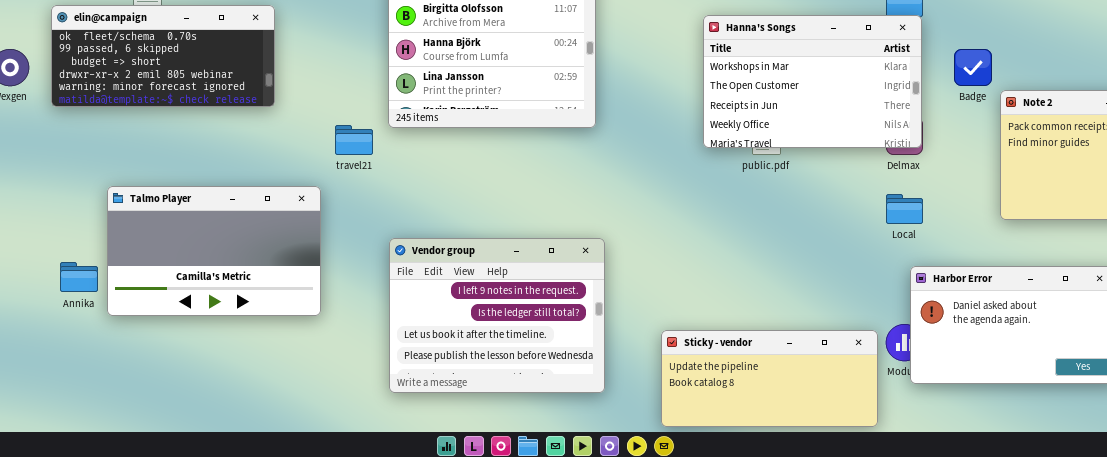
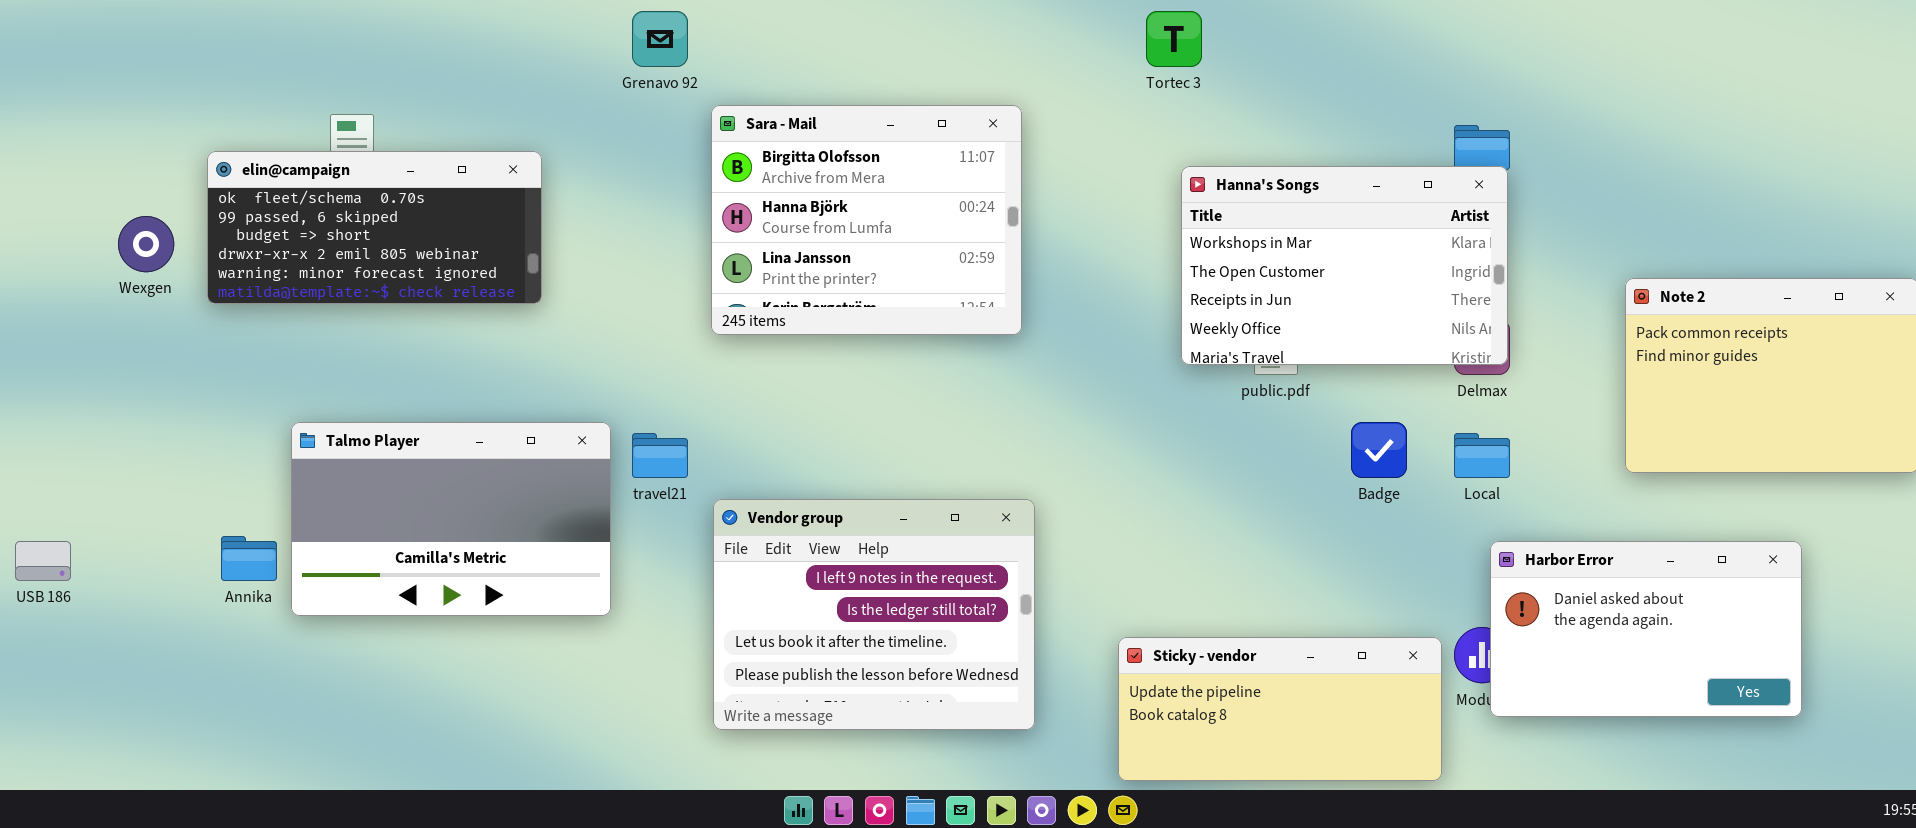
Badge: [954,49,992,86] -> [1351,422,1407,478], moved
travel21: [335,125,373,155] -> [632,433,688,478], moved

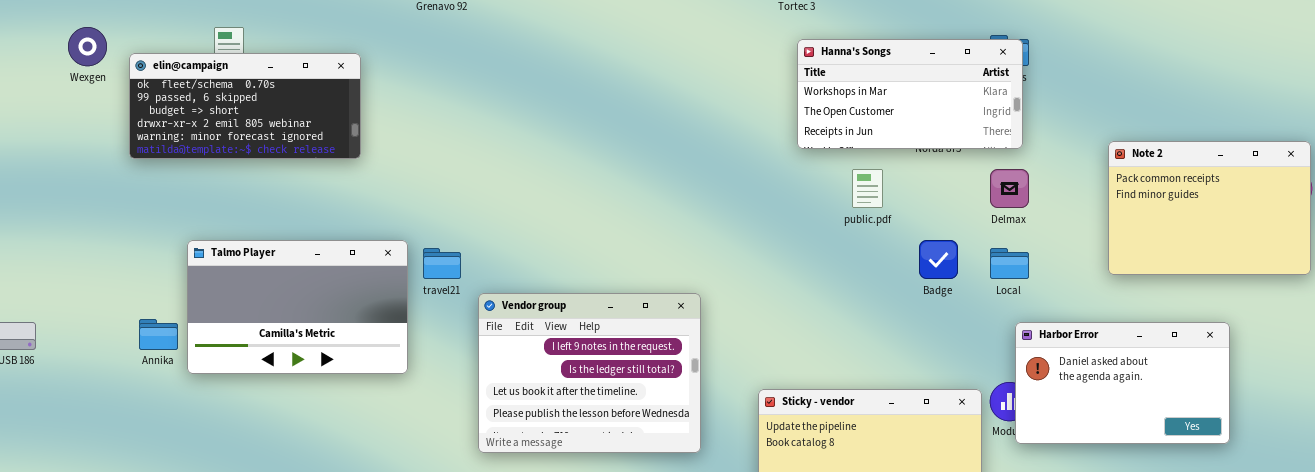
Sara - Mail: [711,105,1022,335] -> none, closed
Hanna's Songs: [1181,166,1508,365] -> [797,39,1023,149], moved, resized
Wexgen: [118,216,174,272] -> [68,27,107,66], moved

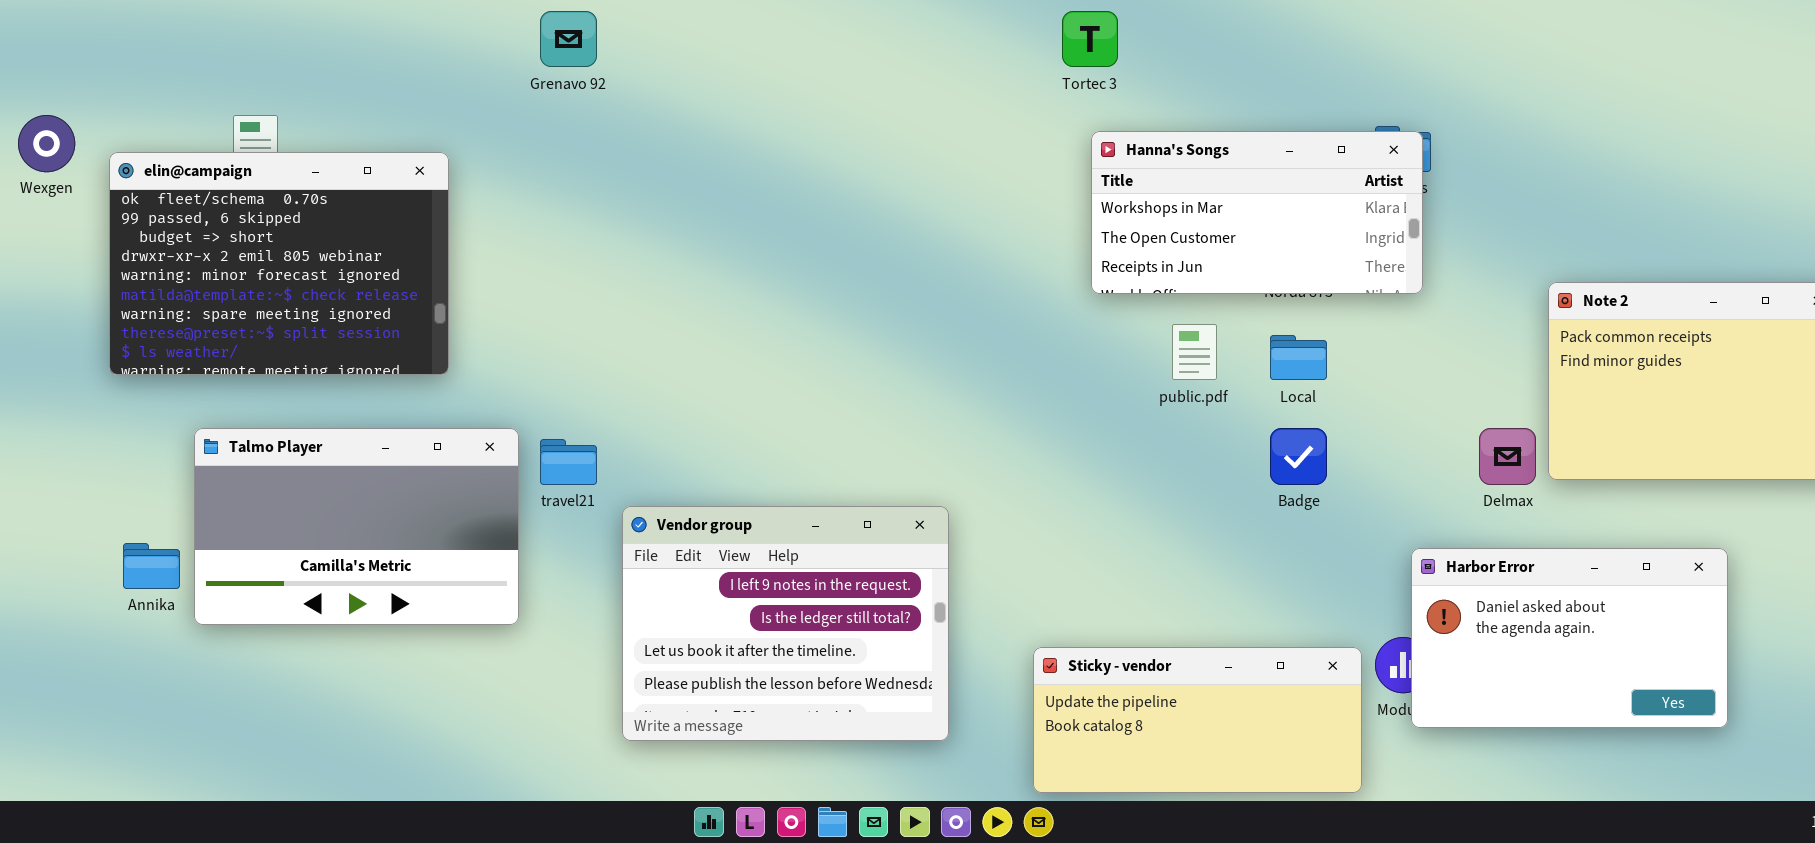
elin@campaign: [129,53,361,159] -> [109,152,449,375], resized
Delmax: [990,169,1029,208] -> [1479,428,1536,485], moved
Local: [990,248,1029,279] -> [1270,335,1327,380], moved

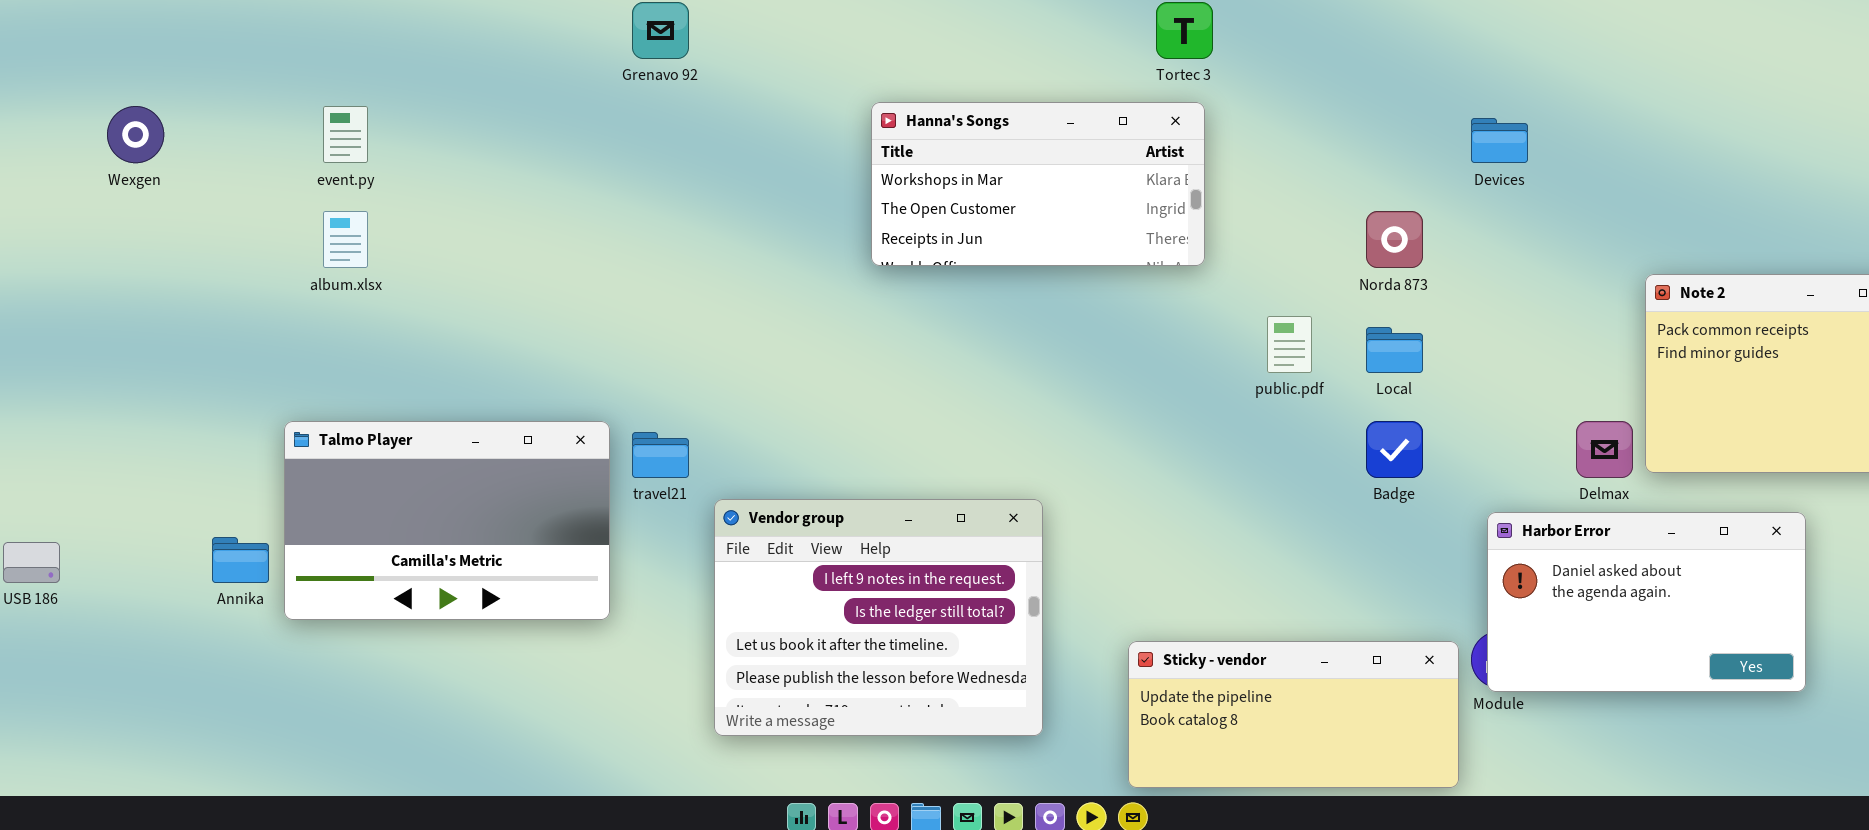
Hanna's Songs: [1091,131,1423,294] -> [871,102,1205,266], moved
elin@campaign: [109,152,449,375] -> none, closed
Harbor Error: [1411,548,1728,728] -> [1487,512,1806,692], moved

